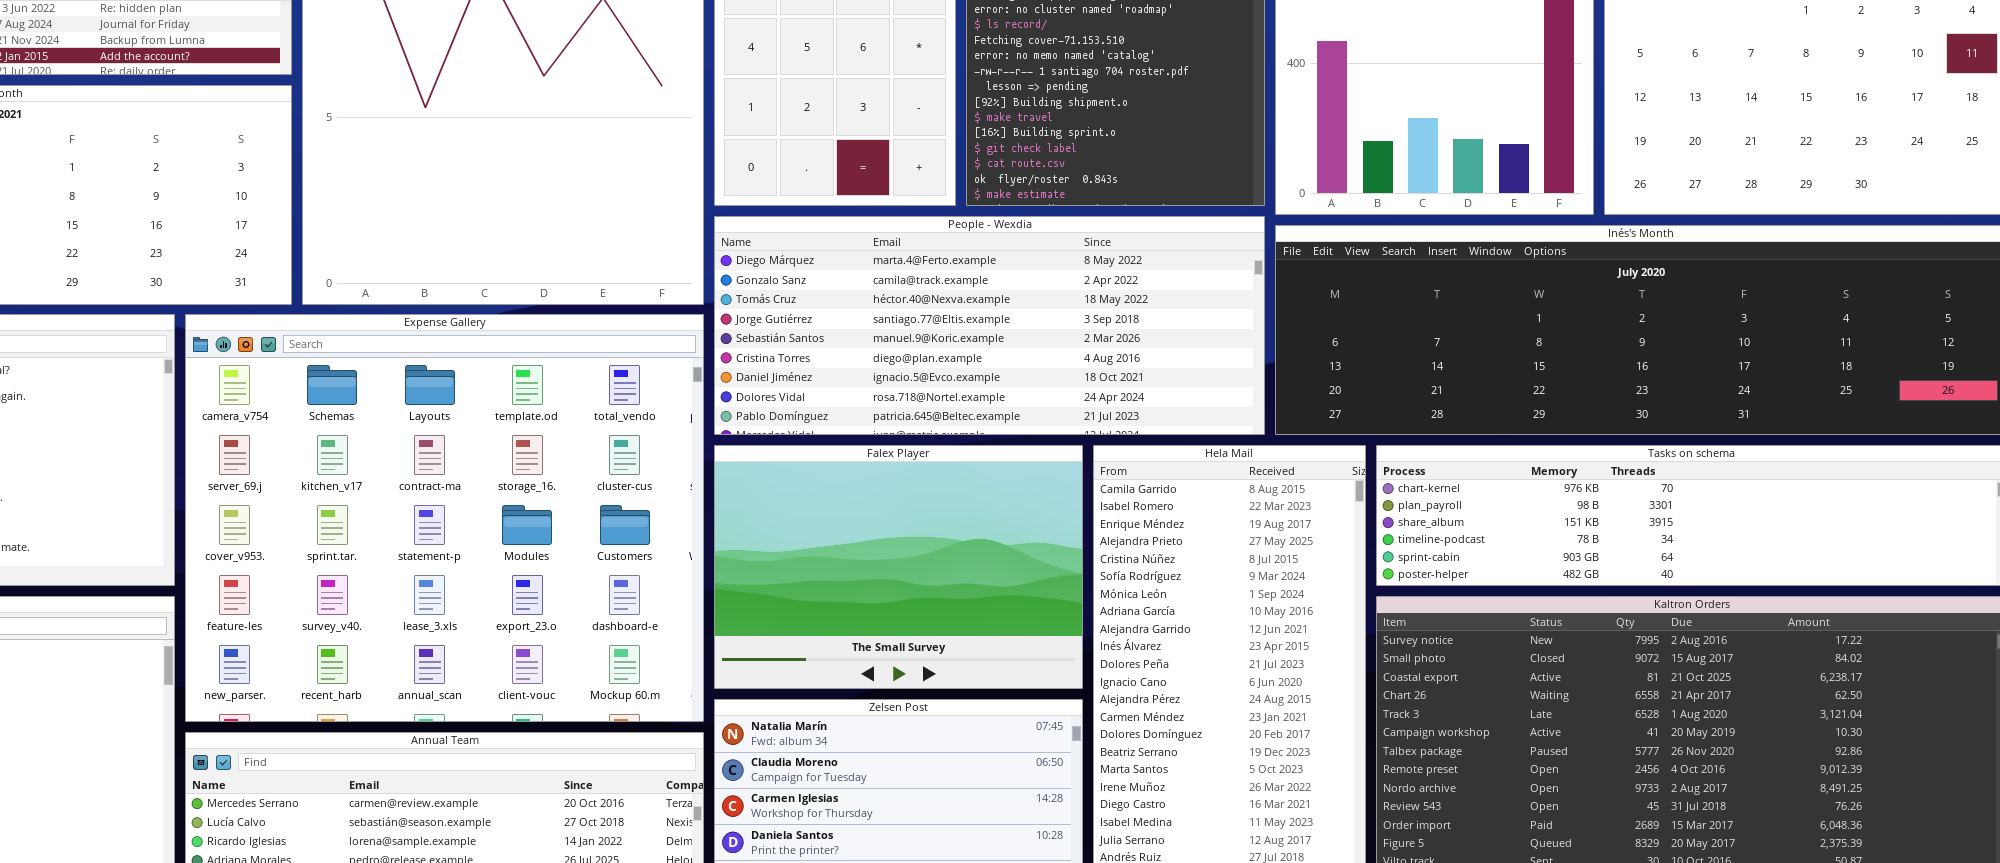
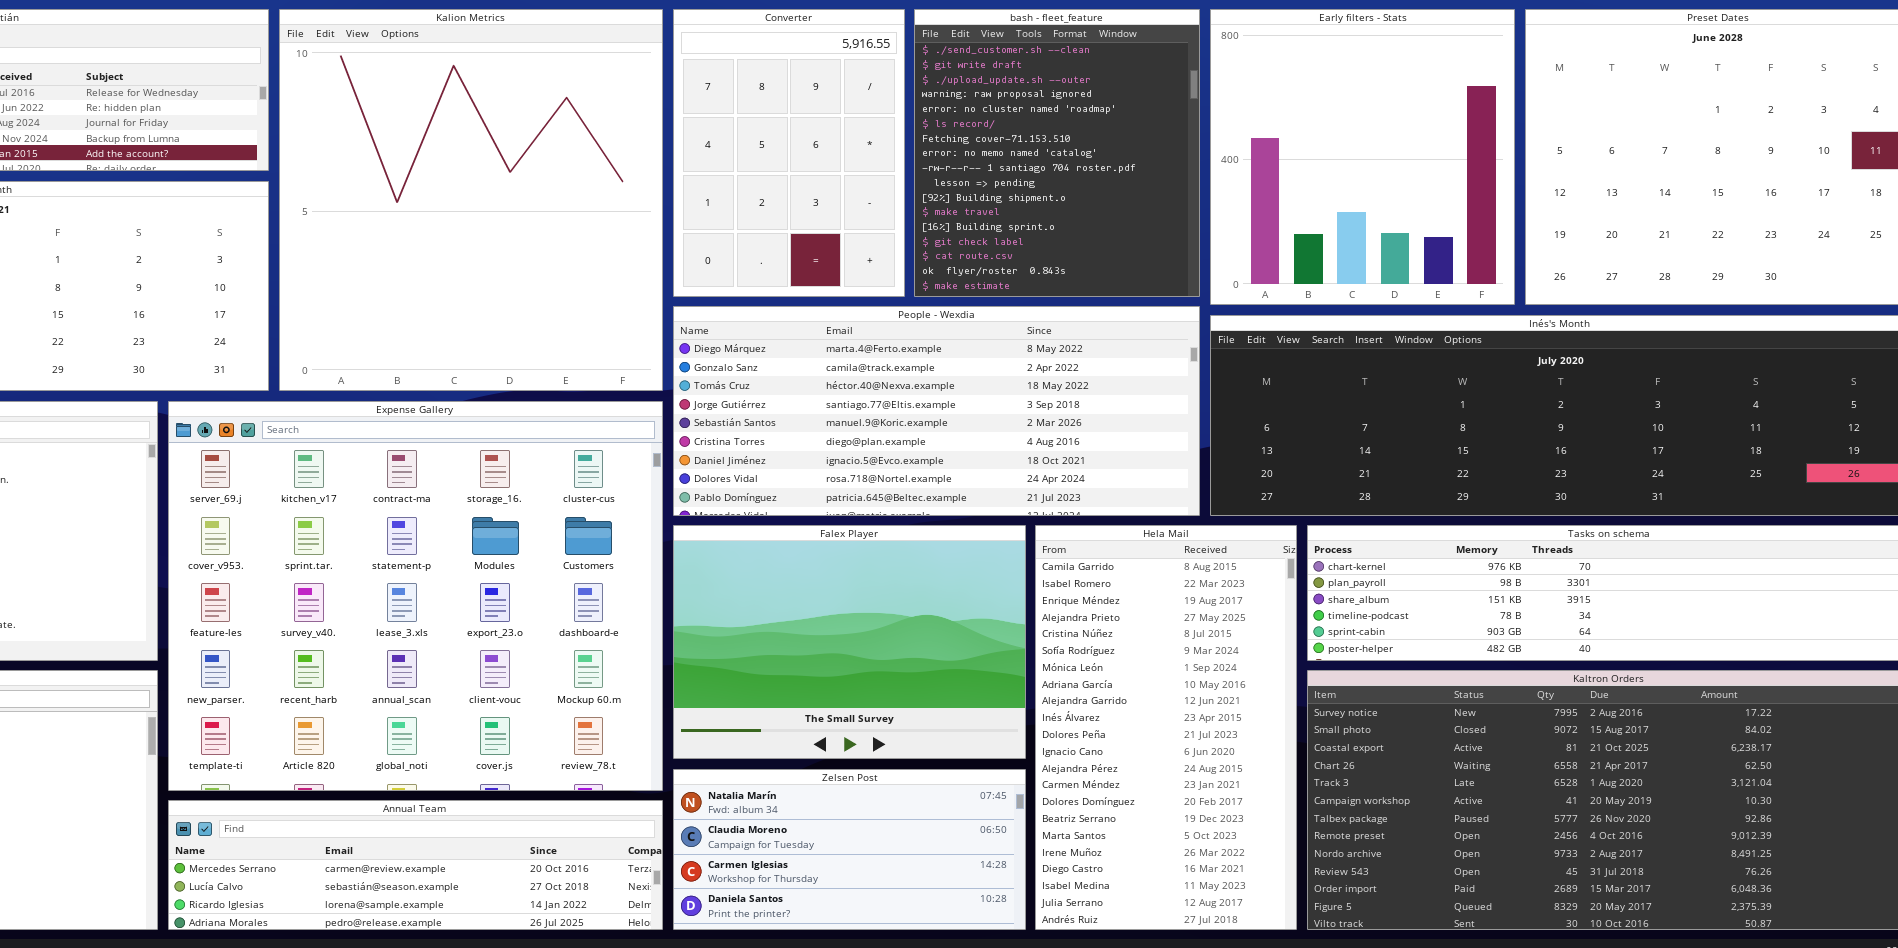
Expense Gallery: [185,314,704,722] -> [168,401,663,791], scrolled down 1 row

